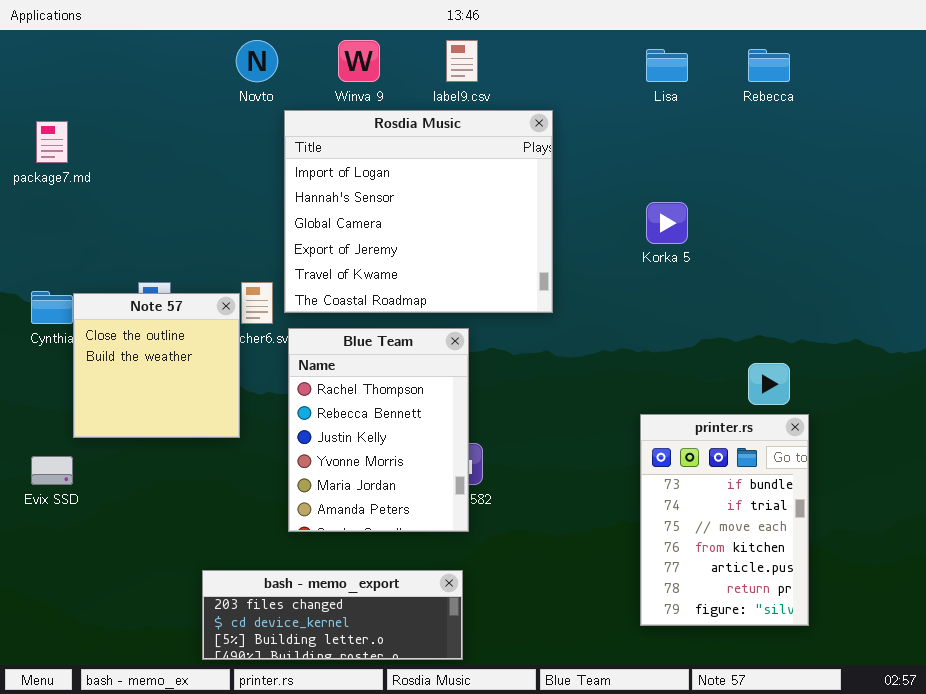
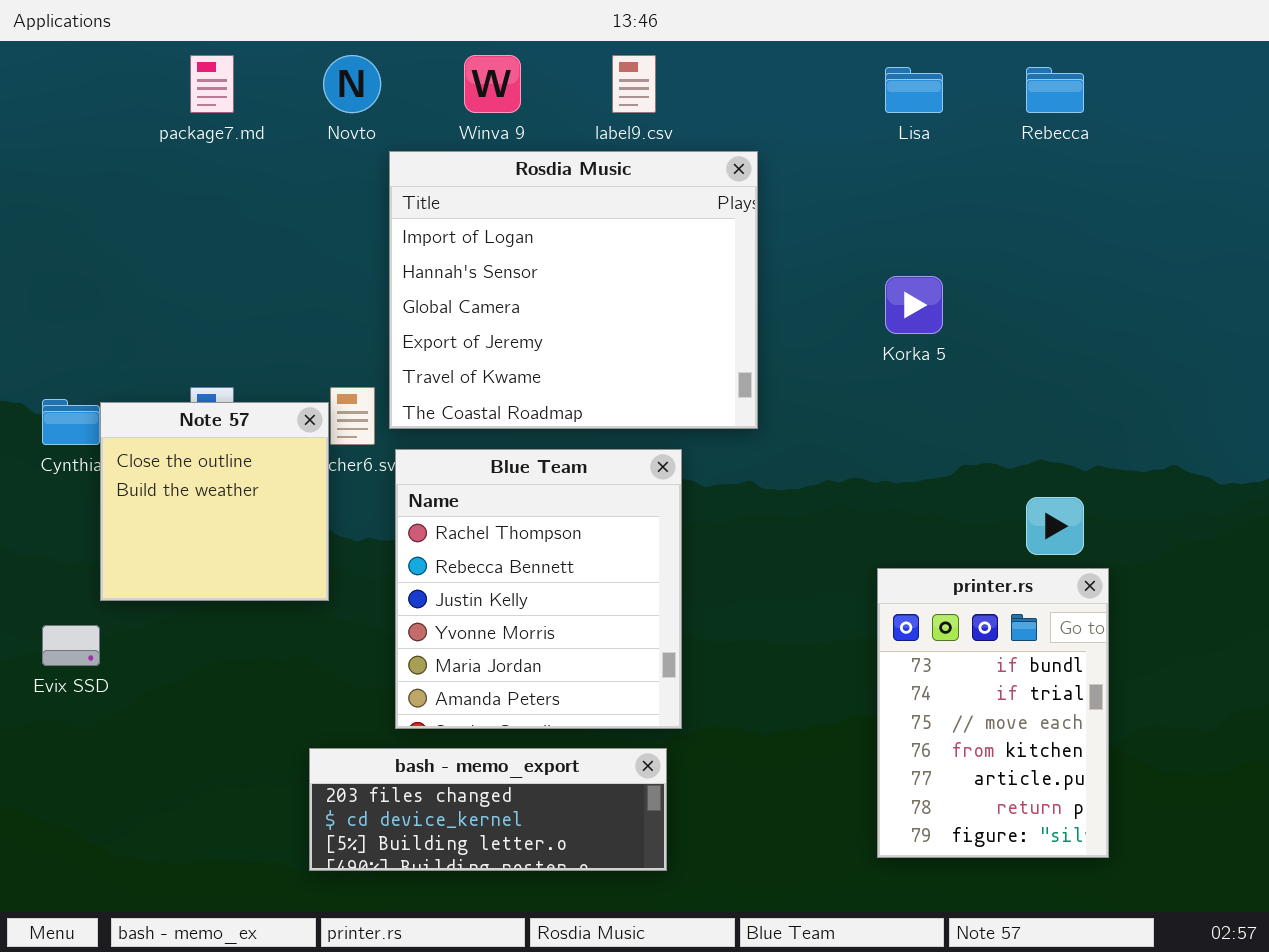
package7.md: [36,121,68,163] -> [190,55,234,113], moved
Blue Team: [288,328,469,532] -> [395,449,682,729], resized
bash - memo_export: [202,570,463,660] -> [309,748,667,871], moved

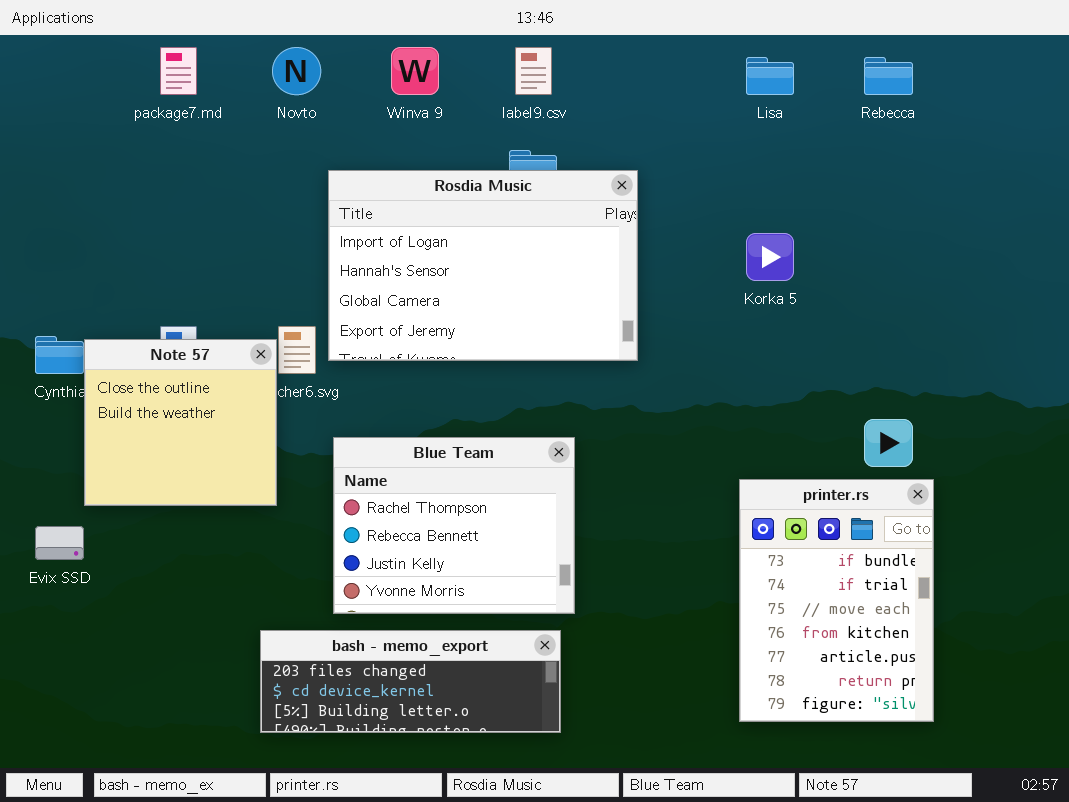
Rosdia Music: [389,151,758,429] -> [328,170,638,361], resized
Blue Team: [395,449,682,729] -> [333,437,575,614], resized

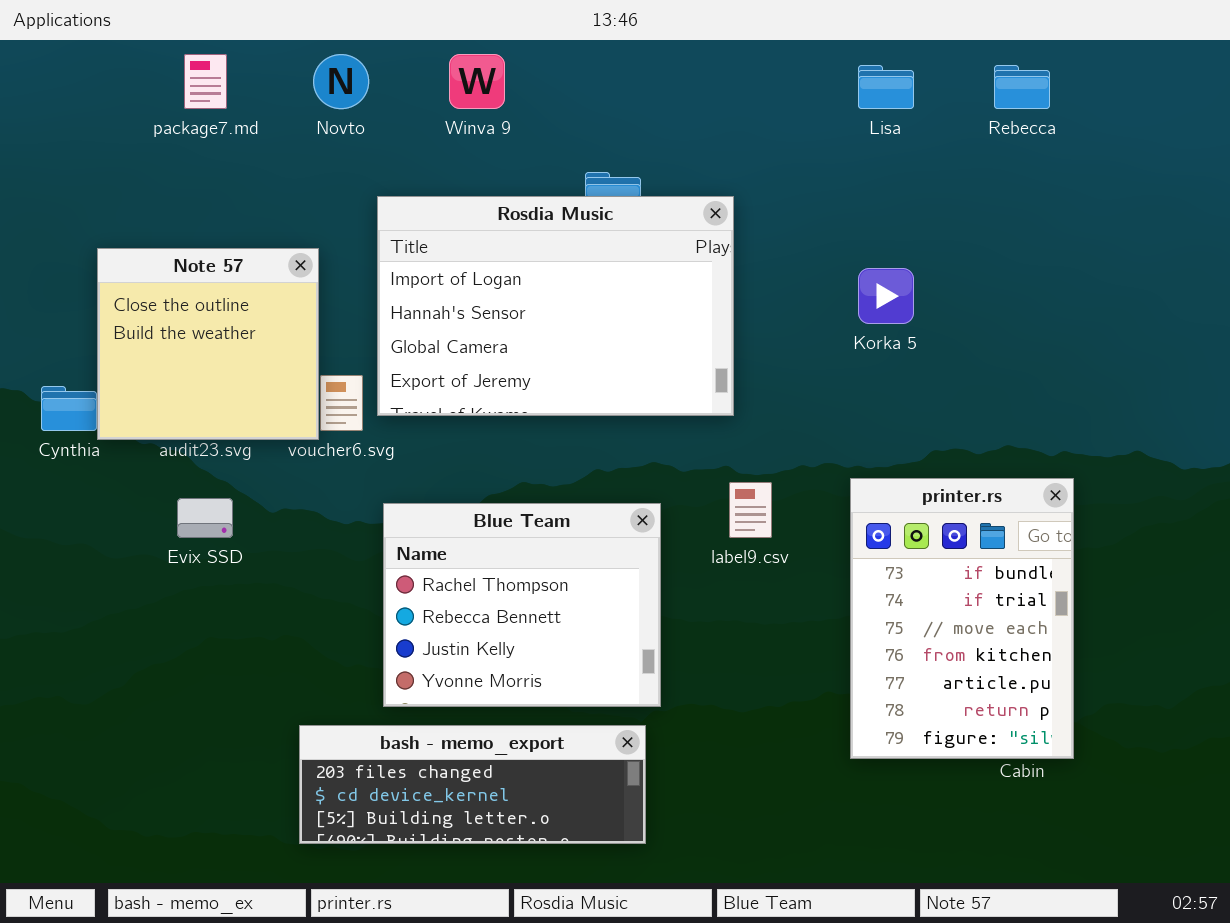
label9.csv: [515,47,552,95] -> [729,482,772,538], moved
Note 57: [84,339,277,506] -> [97,248,319,440], moved
printer.rs: [739,479,934,722] -> [850,478,1074,759], moved
Evix SSD: [35,526,84,560] -> [177,498,233,538], moved

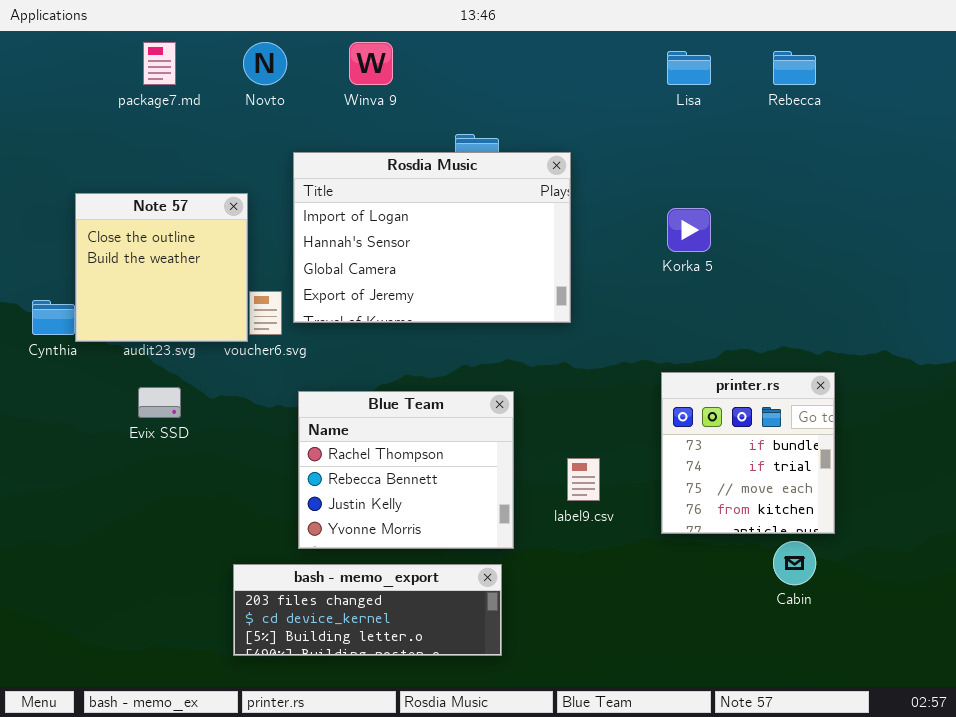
printer.rs: [850,478,1074,759] -> [661,372,835,534], resized
label9.csv: [729,482,772,538] -> [567,458,600,501], moved

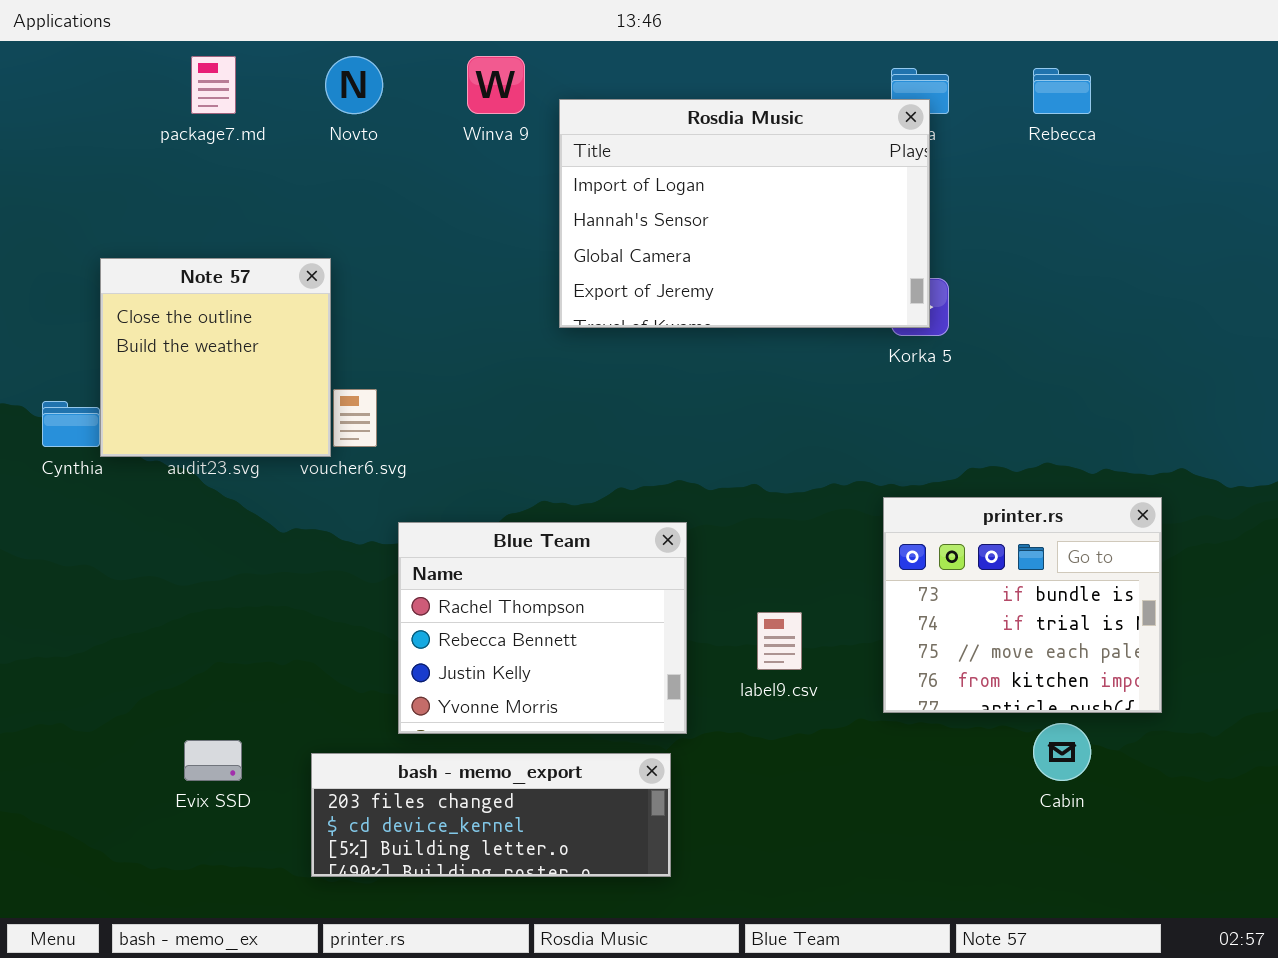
Rosdia Music: [293,152,571,323] -> [559,99,930,328], moved
printer.rs: [661,372,835,534] -> [883,497,1162,713], resized
Evix SSD: [138,387,181,418] -> [184,740,242,781], moved

